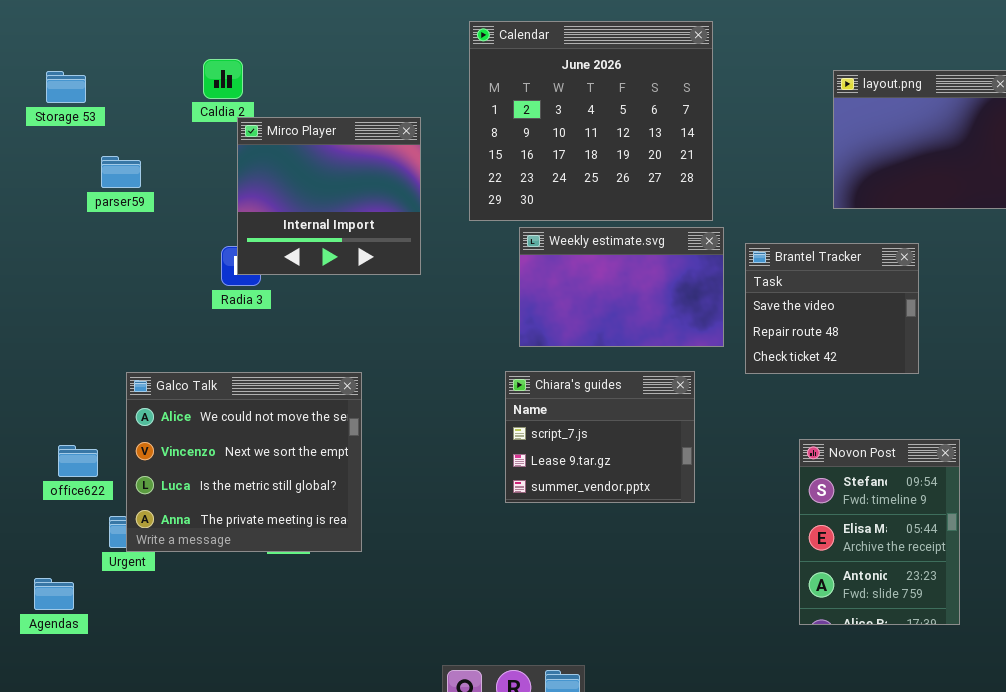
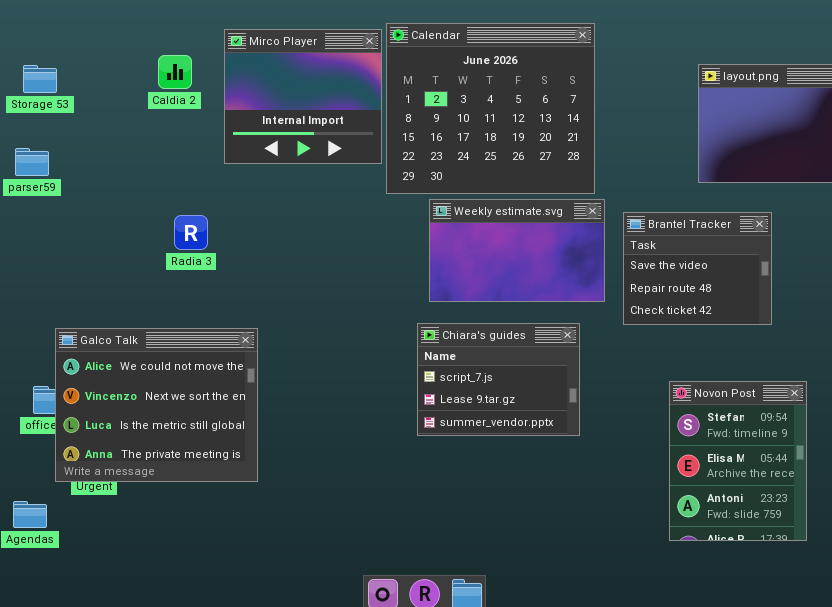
Mirco Player: [237,117,421,275] -> [224,29,382,164], moved
parser59: [101,156,141,188] -> [15,148,49,176], moved
Galco Talk: [126,372,362,552] -> [55,328,258,482], moved

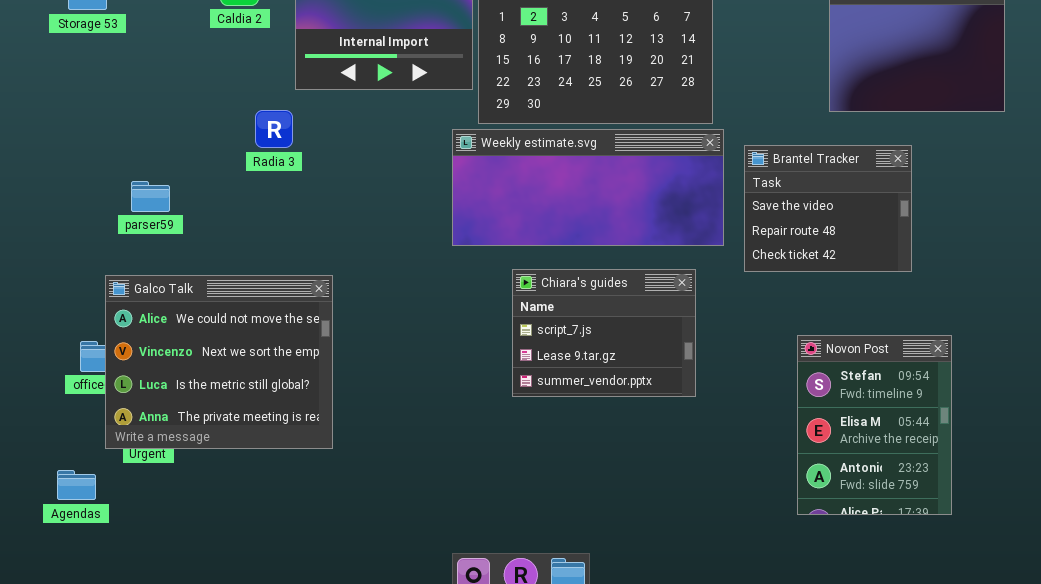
parser59: [15,148,49,176] -> [131,181,170,212], moved
Weekly estimate.svg: [429,199,605,302] -> [452,129,724,246], resized
Radia 3: [174,215,208,250] -> [255,110,293,148], moved

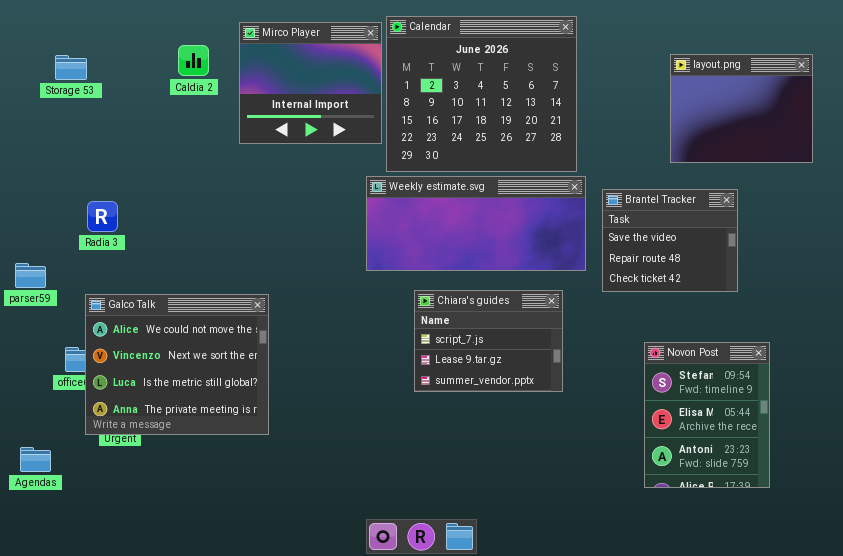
Radia 3: [255,110,293,148] -> [87,201,118,232], moved
parser59: [131,181,170,212] -> [15,263,46,288], moved
Agendas: [57,470,96,500] -> [20,447,51,472], moved

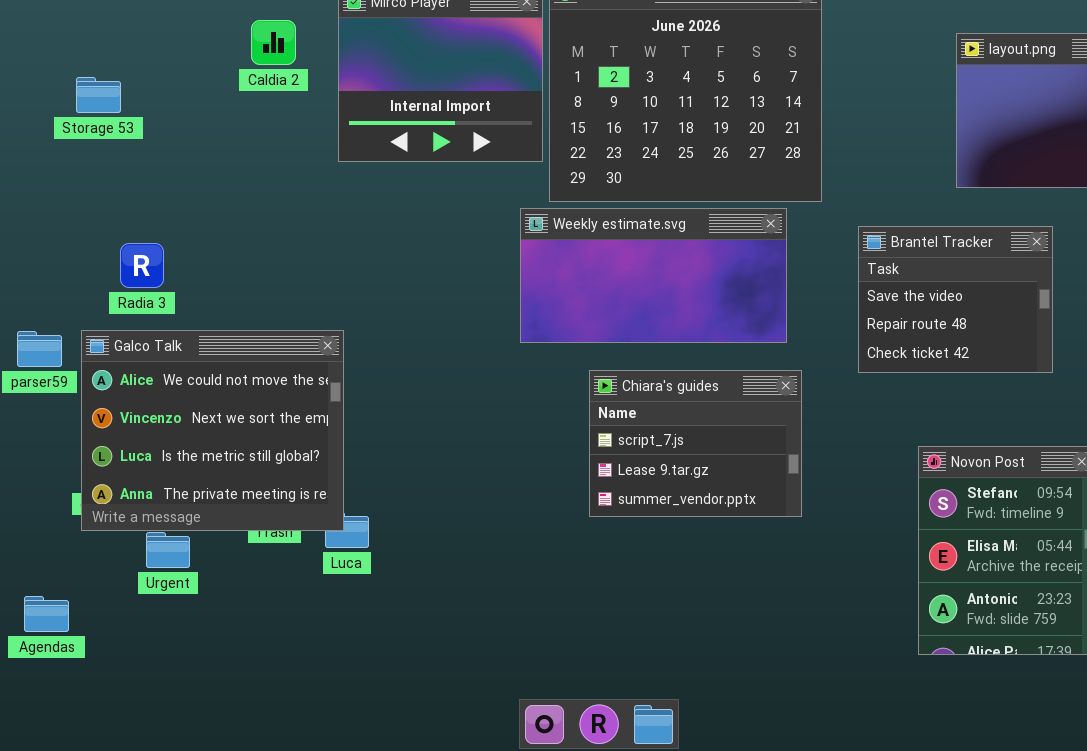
Storage 53: [55,55,87,80] -> [76,77,121,113], moved
Weekly estimate.svg: [366,176,586,271] -> [520,208,787,343], resized
Galco Talk: [85,294,269,435] -> [81,330,344,531], moved

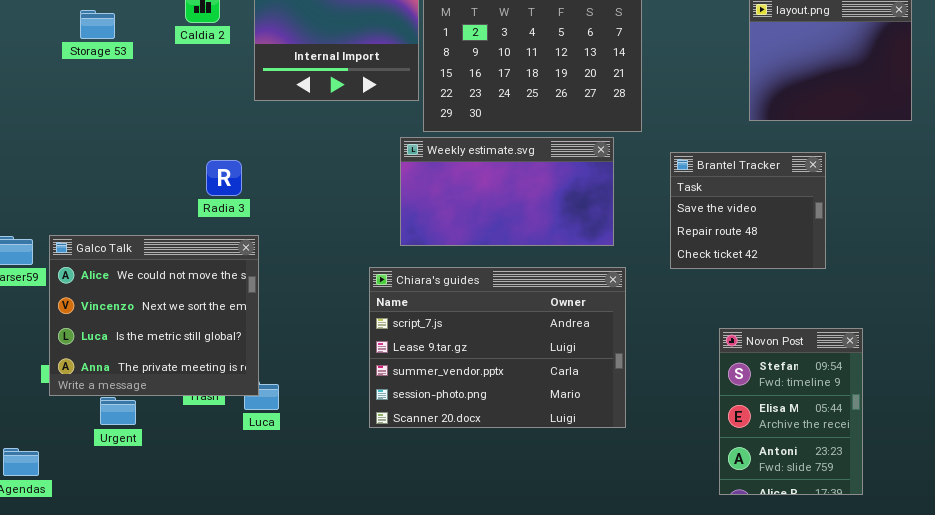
Storage 53: [76,77,121,113] -> [80,10,115,39], moved
Radia 3: [120,243,164,288] -> [206,160,242,196], moved
Chiara's guides: [589,370,802,517] -> [369,267,626,428], resized

